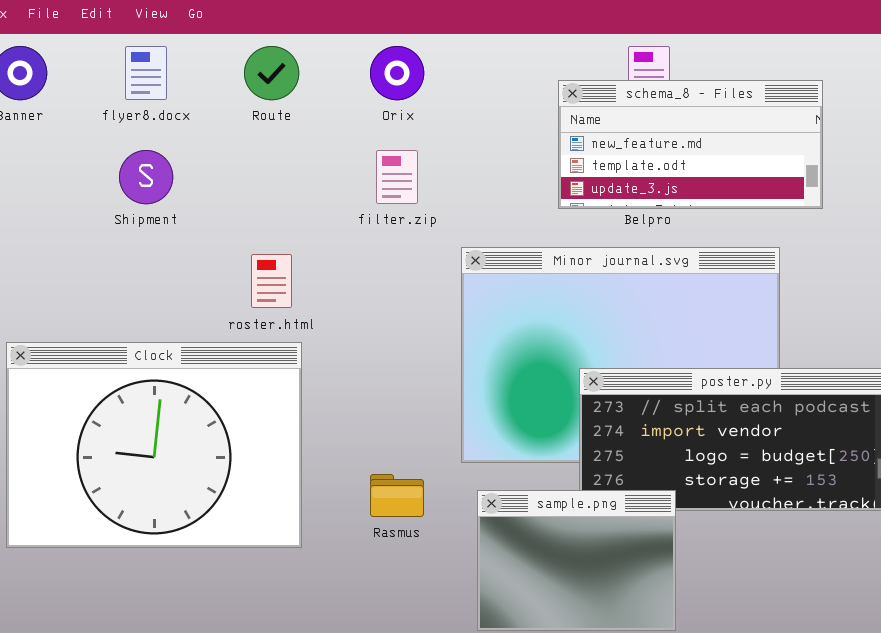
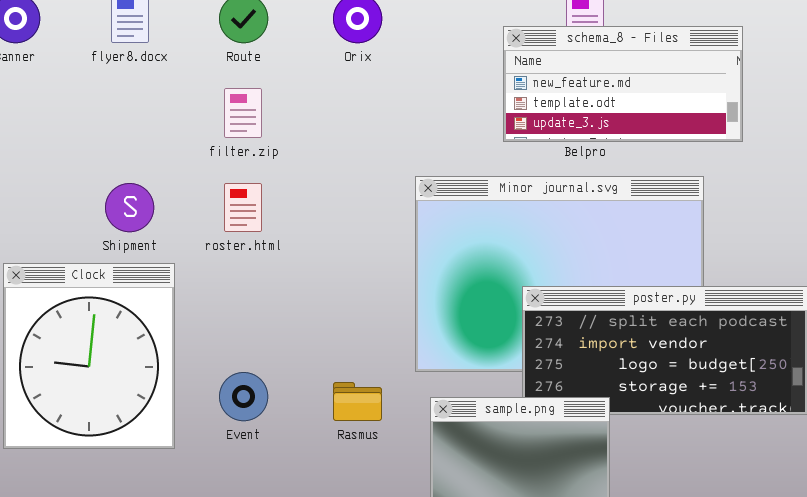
Shipment: [119,150,173,204] -> [105,183,154,232], moved
filter.zip: [376,150,418,204] -> [224,88,262,138], moved
Clock: [6,342,302,548] -> [3,263,175,449], resized

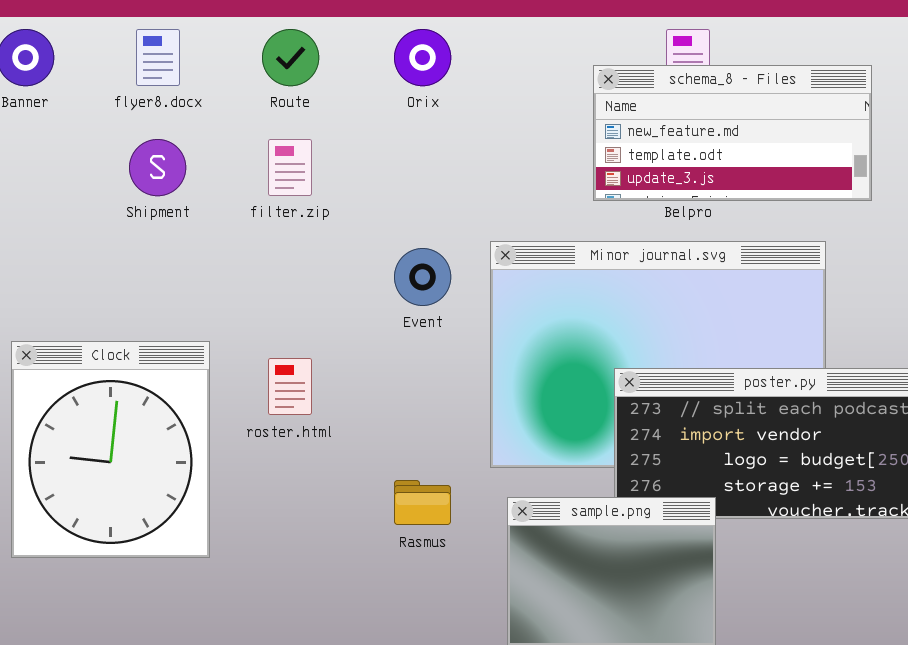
Shipment: [105,183,154,232] -> [129,139,186,196], moved
roster.html: [224,183,262,232] -> [268,358,312,415], moved
Event: [219,372,268,421] -> [394,248,451,306], moved

